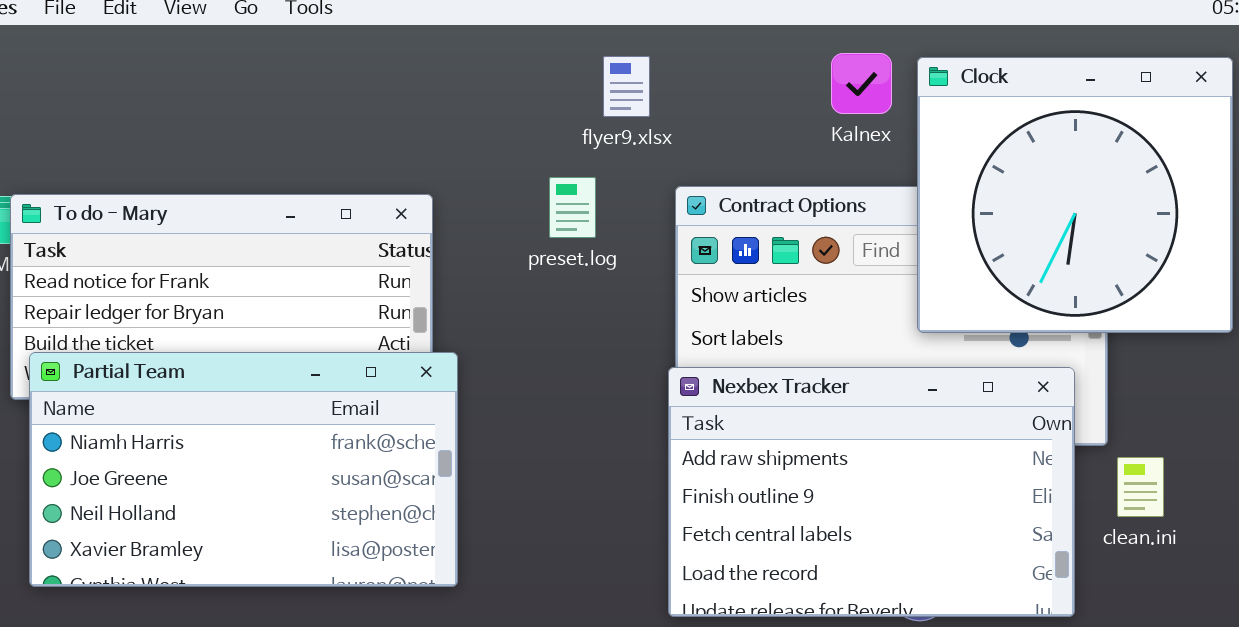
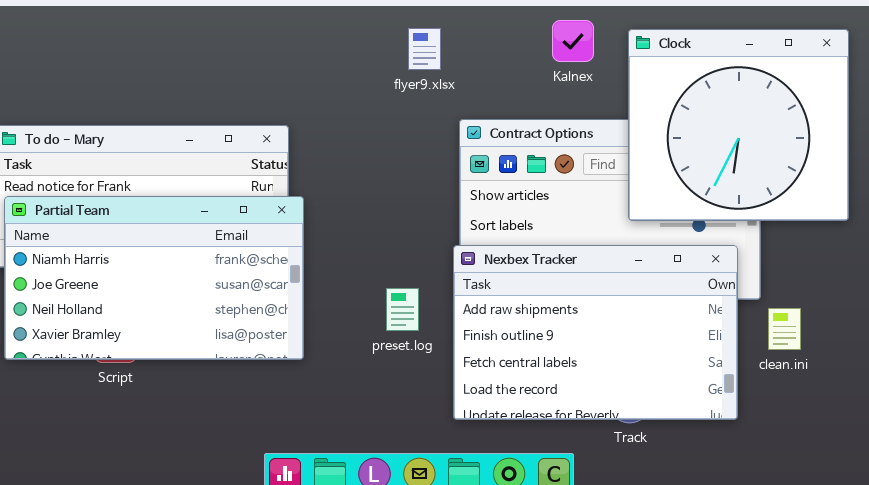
Kalnex: [831,53,892,114] -> [552,20,594,62], moved
preset.log: [549,177,596,238] -> [386,288,419,331], moved
Partial Team: [29,352,458,587] -> [4,196,304,360], moved

